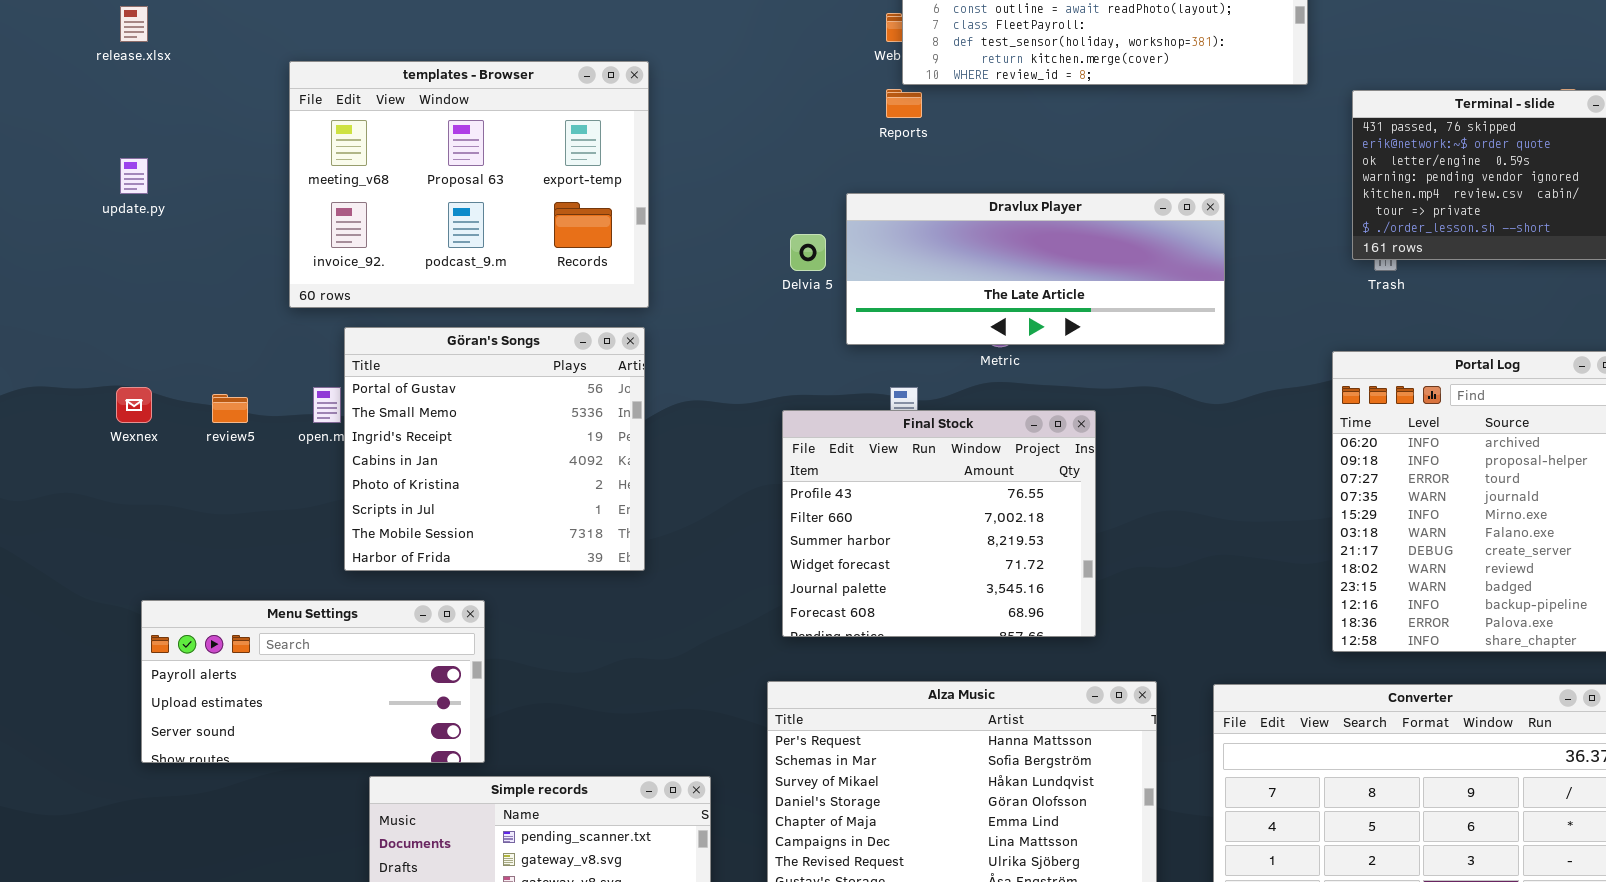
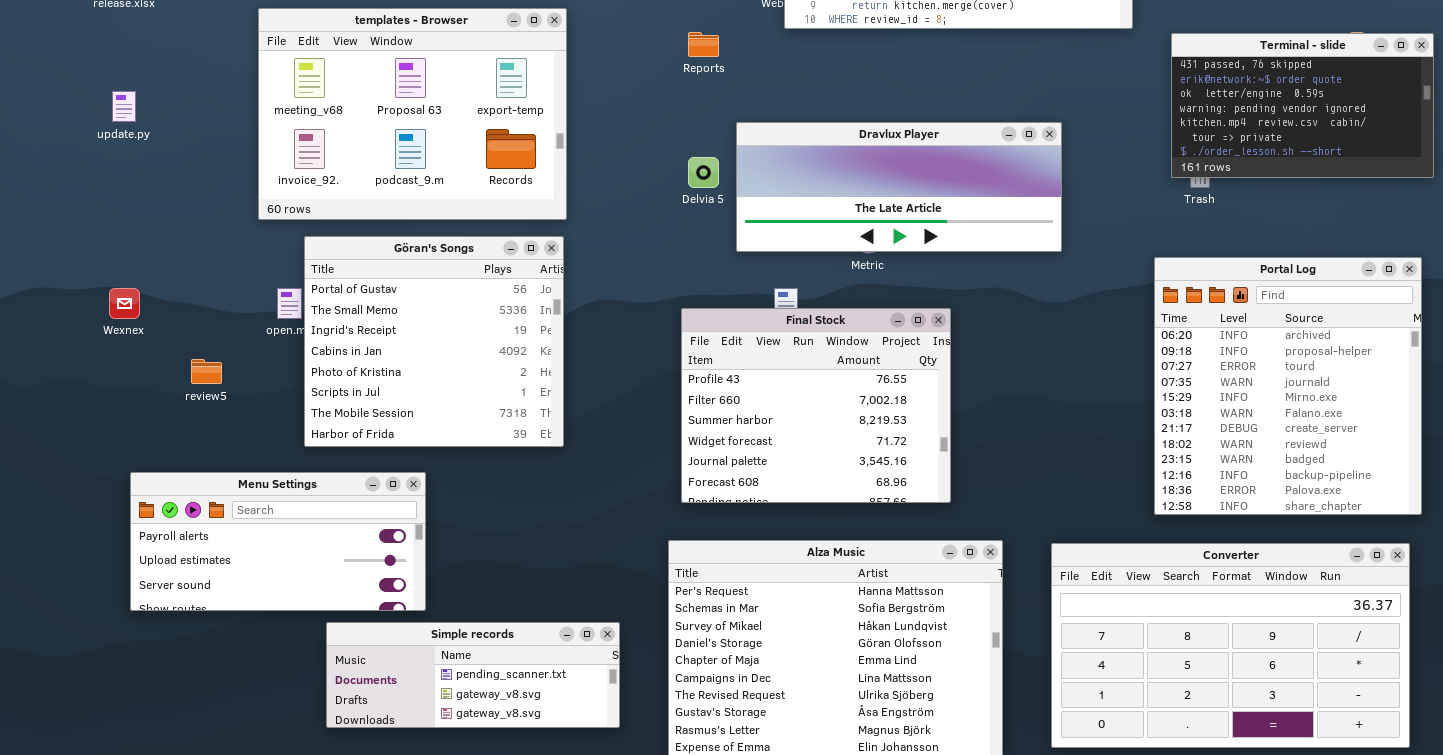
Reports: [886,89,922,118] -> [688,32,719,57], moved
review5: [212,394,248,423] -> [191,359,222,384], moved

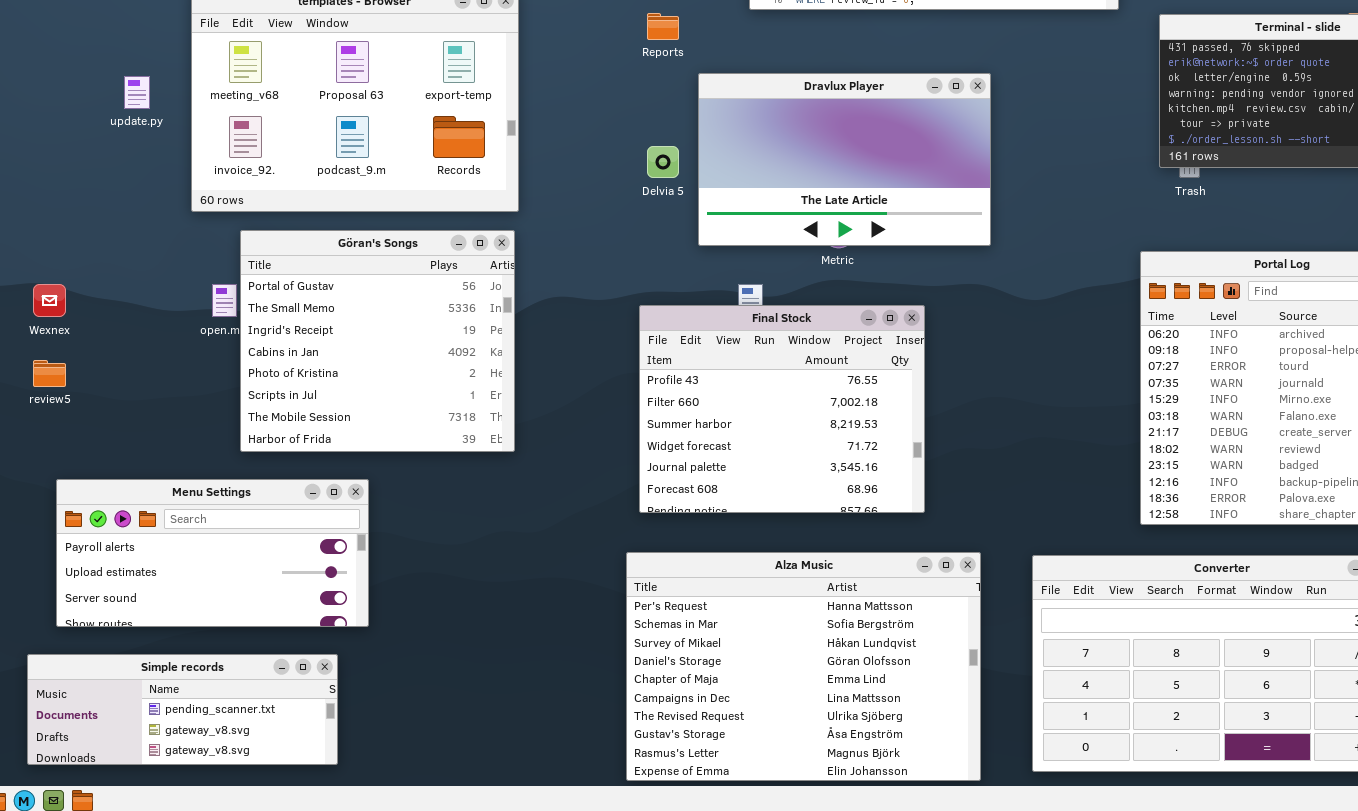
update.py: [112,91,136,122] -> [124,76,150,109], moved
Dravlux Player: [736,122,1062,252] -> [698,73,991,246], resized
review5: [191,359,222,384] -> [33,360,66,387], moved
Simple records: [326,622,620,728] -> [27,654,338,765], moved

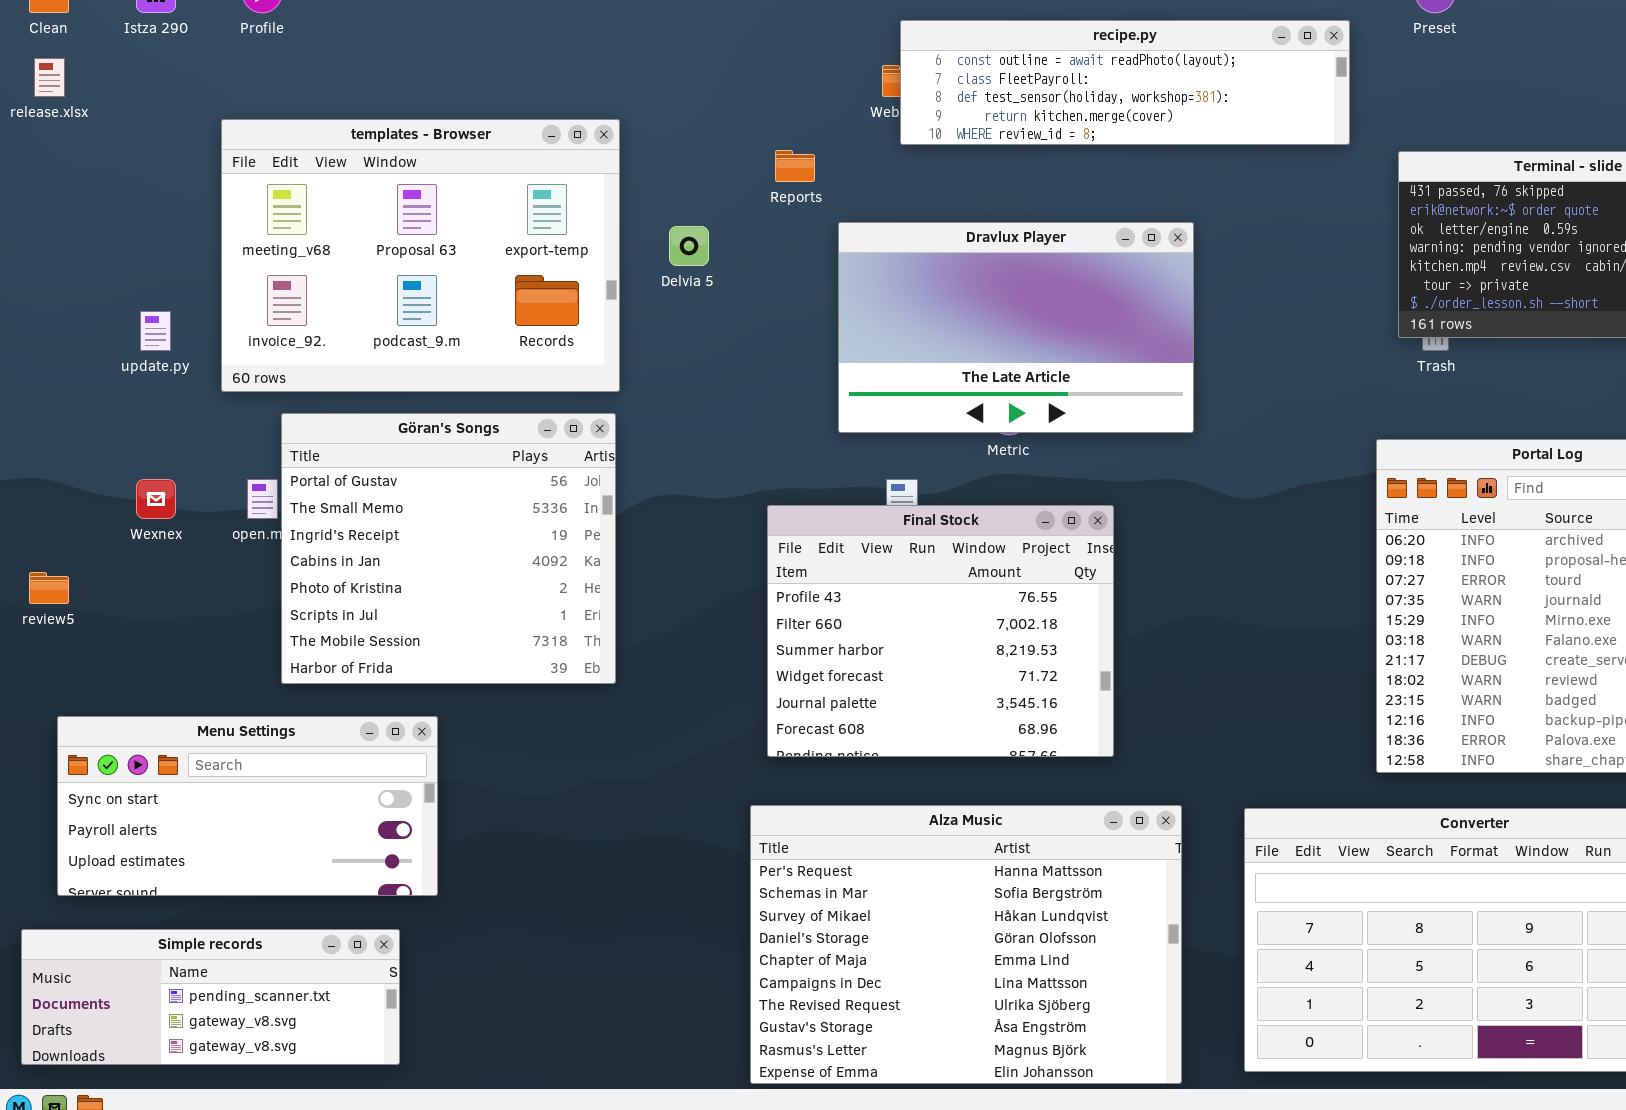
update.py: [124,76,150,109] -> [140,311,171,351], moved
Delvia 5: [647,146,679,178] -> [669,226,709,266], moved
Wexnex: [33,284,66,317] -> [136,479,176,519], moved
Menu Settings: [56,479,369,627] -> [57,716,438,896], scrolled up 1 row

